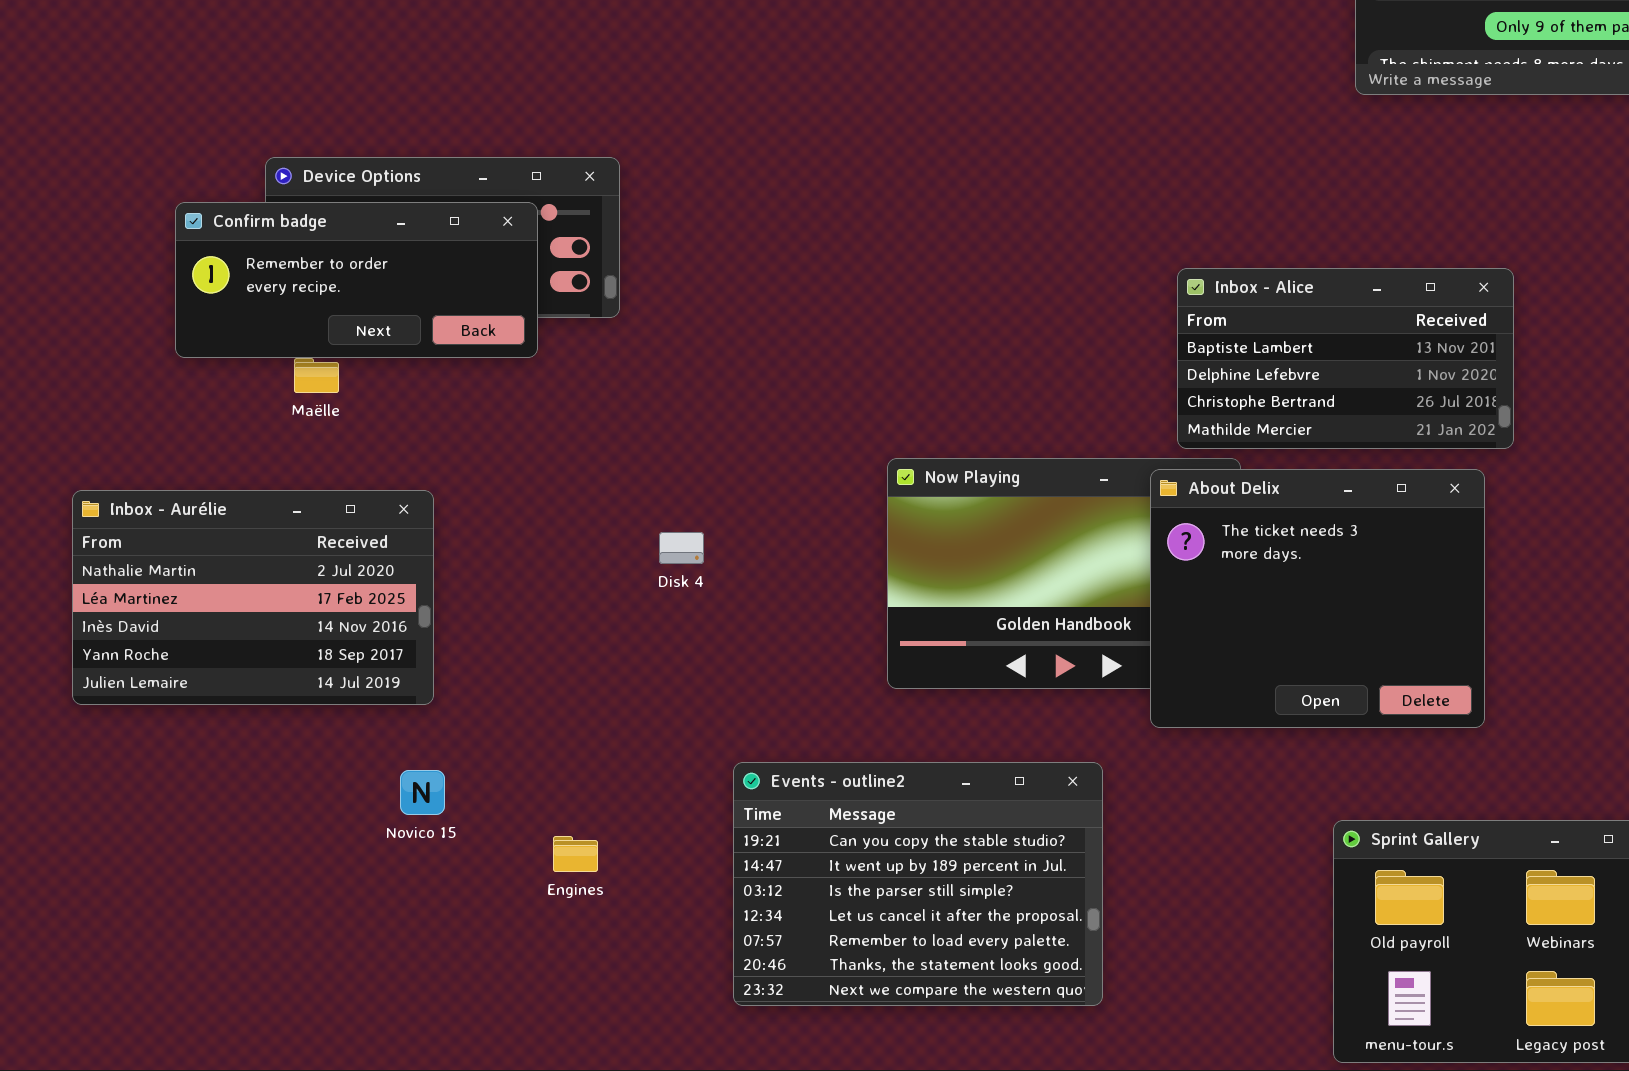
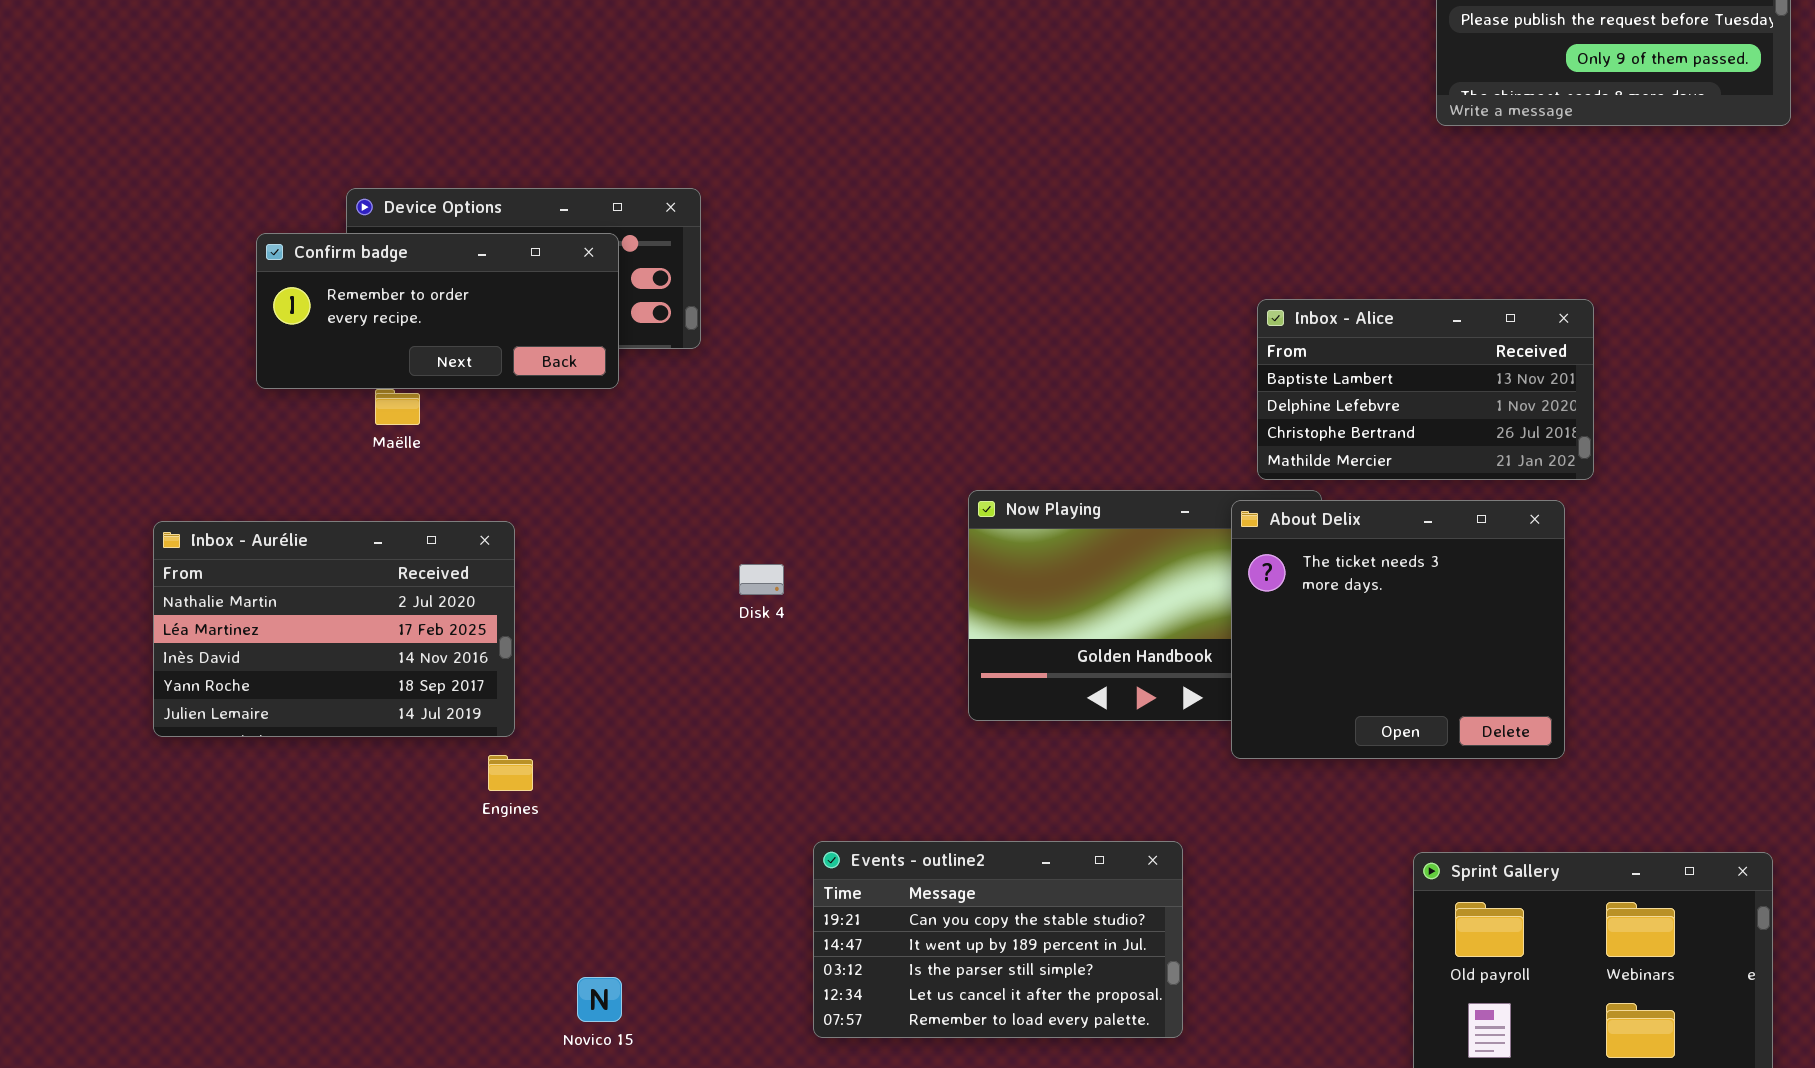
Events - outline2: [733,762,1103,1006] -> [813,841,1183,1038], resized
Novico 15: [400,770,445,815] -> [577,977,622,1022], moved
Engines: [553,836,598,872] -> [488,755,533,791], moved

